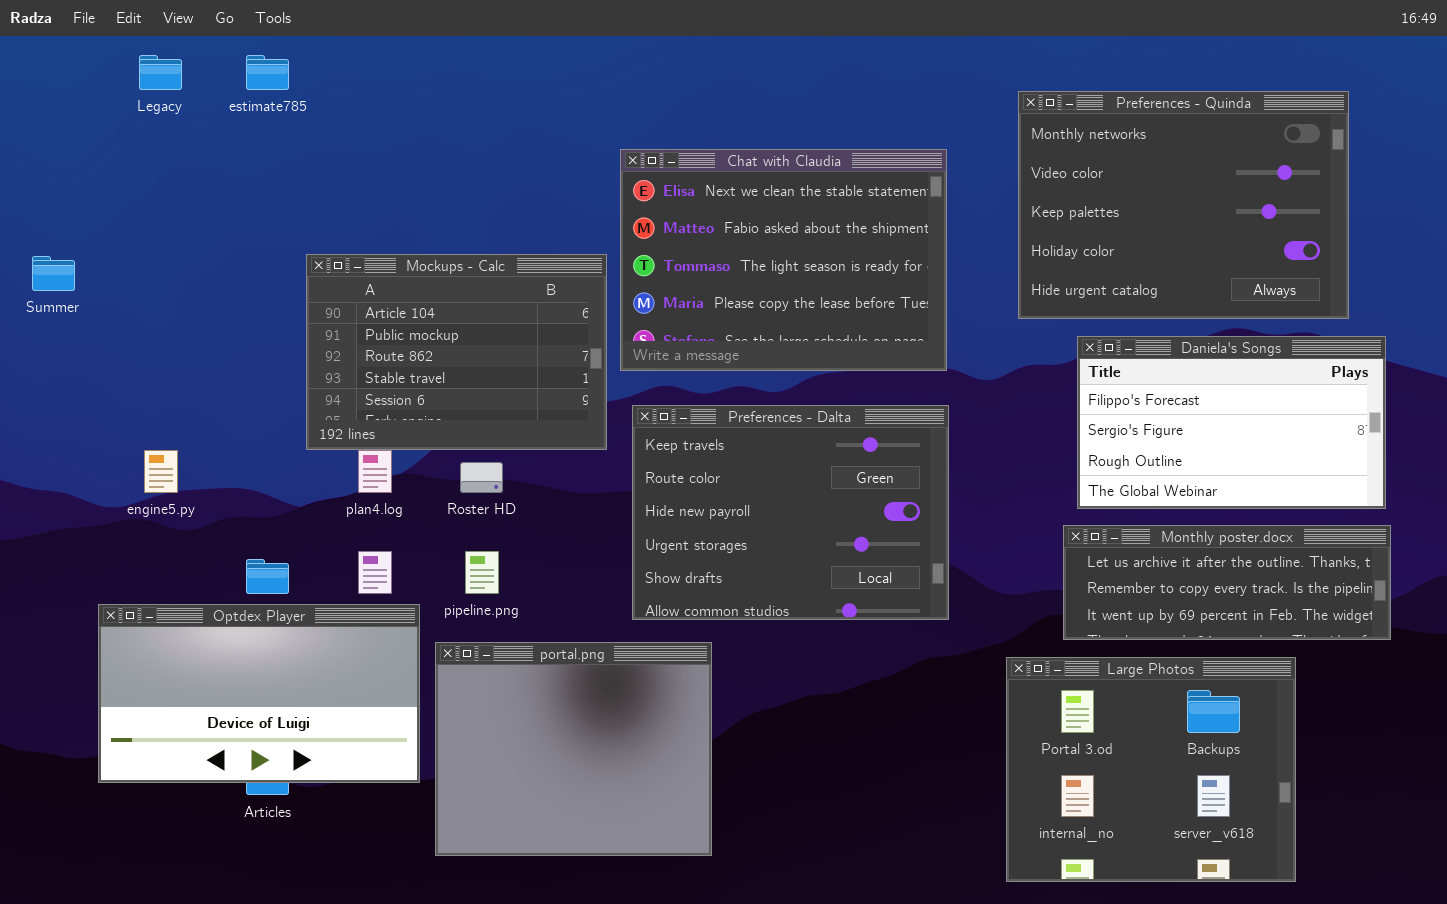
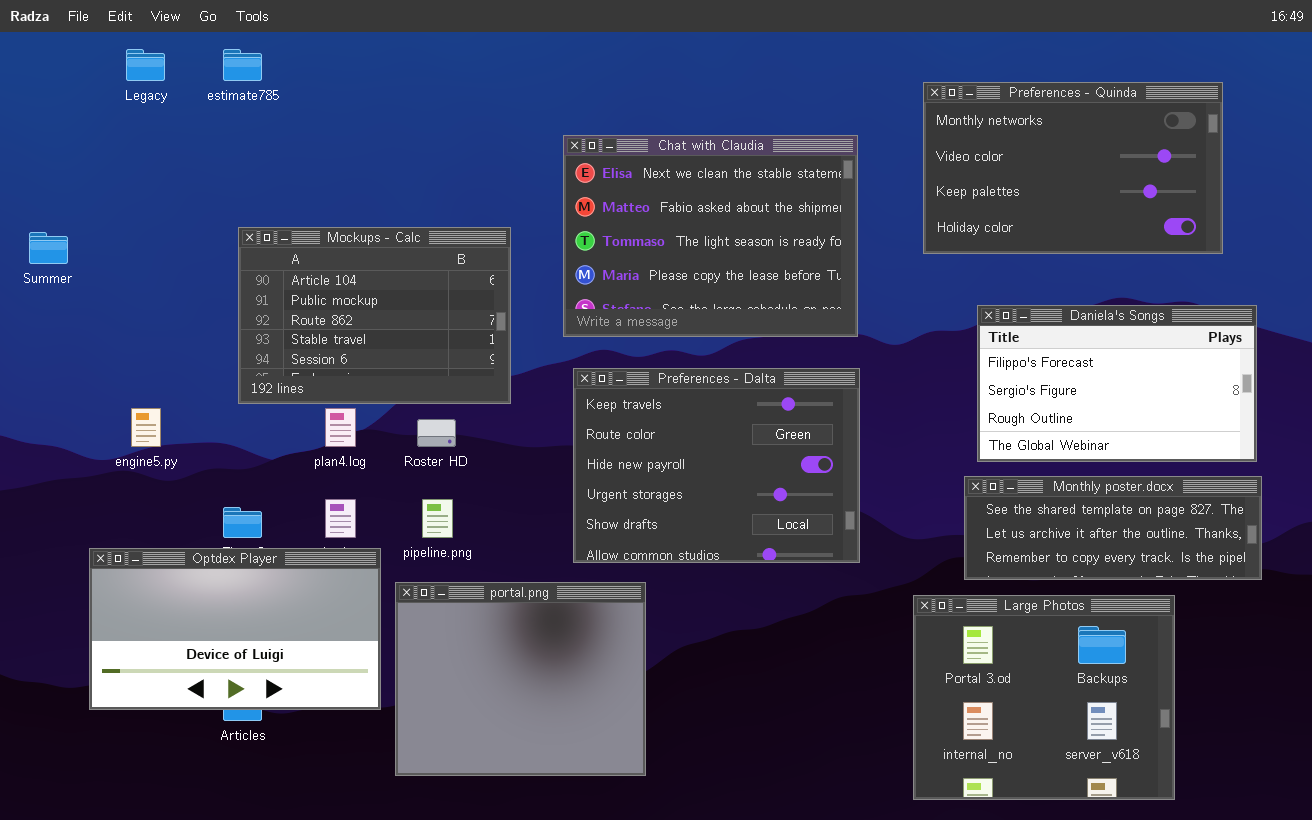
Preferences - Quinda: [1018,91,1349,319] -> [923,82,1223,254], resized
Mockups - Calc: [306,254,607,450] -> [238,227,511,404], moved
Monthly poster.docx: [1063,525,1391,640] -> [964,476,1262,580], scrolled up 1 row

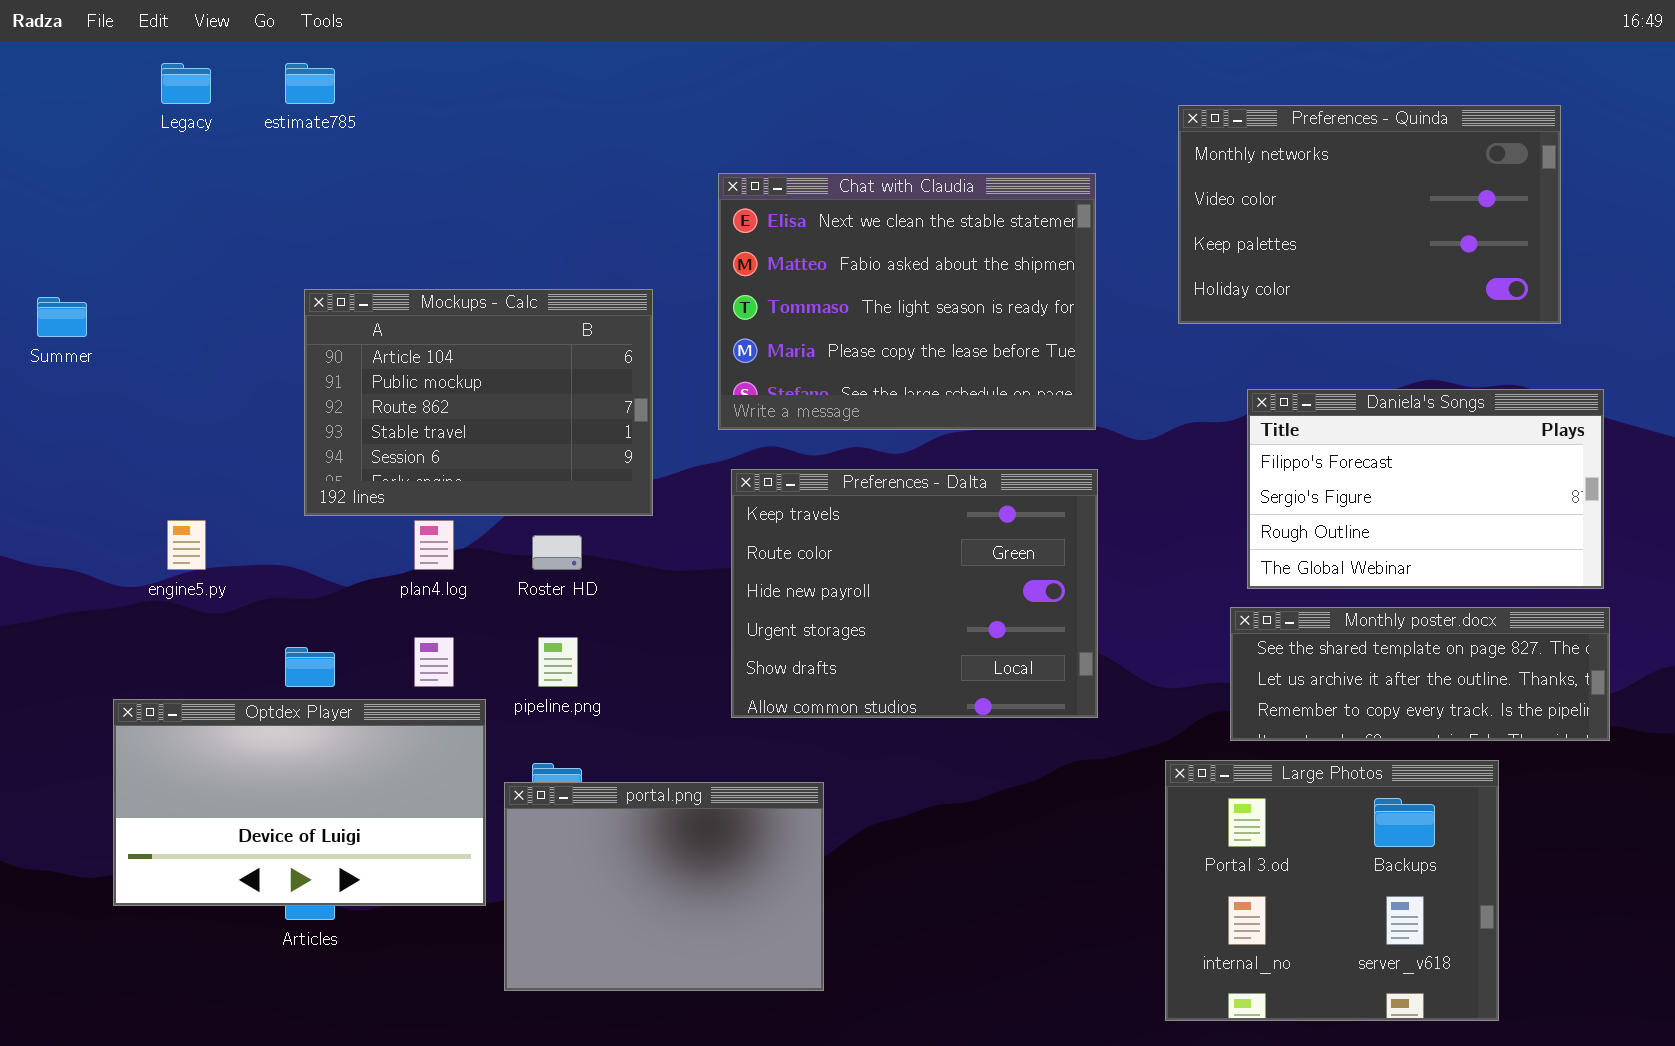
portal.png: [395,582,646,776] -> [504,782,824,991], resized

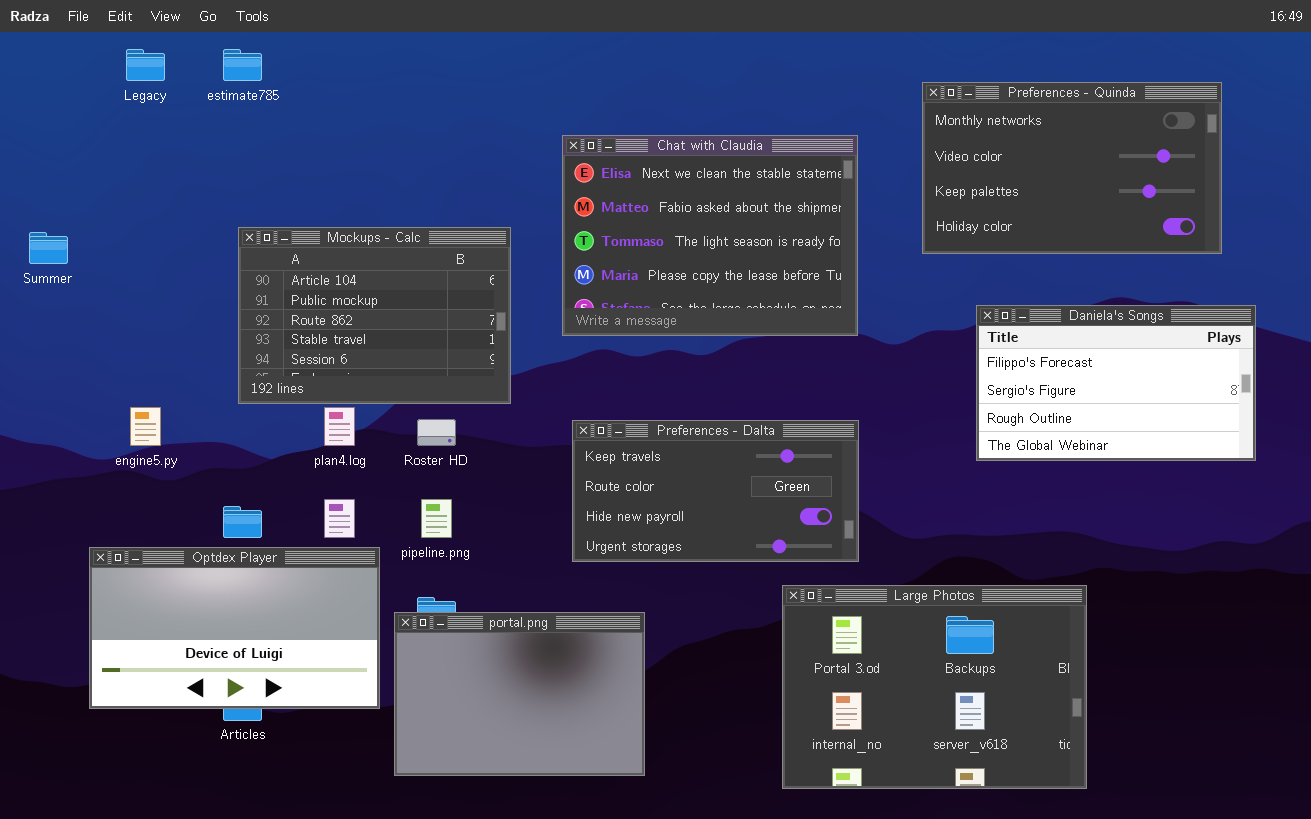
Preferences - Dalta: [731,469,1098,718] -> [572,420,859,562], resized
Monthly poster.docx: [1230,607,1610,741] -> none, closed
Large Photos: [1165,760,1499,1021] -> [782,585,1087,789], moved, resized

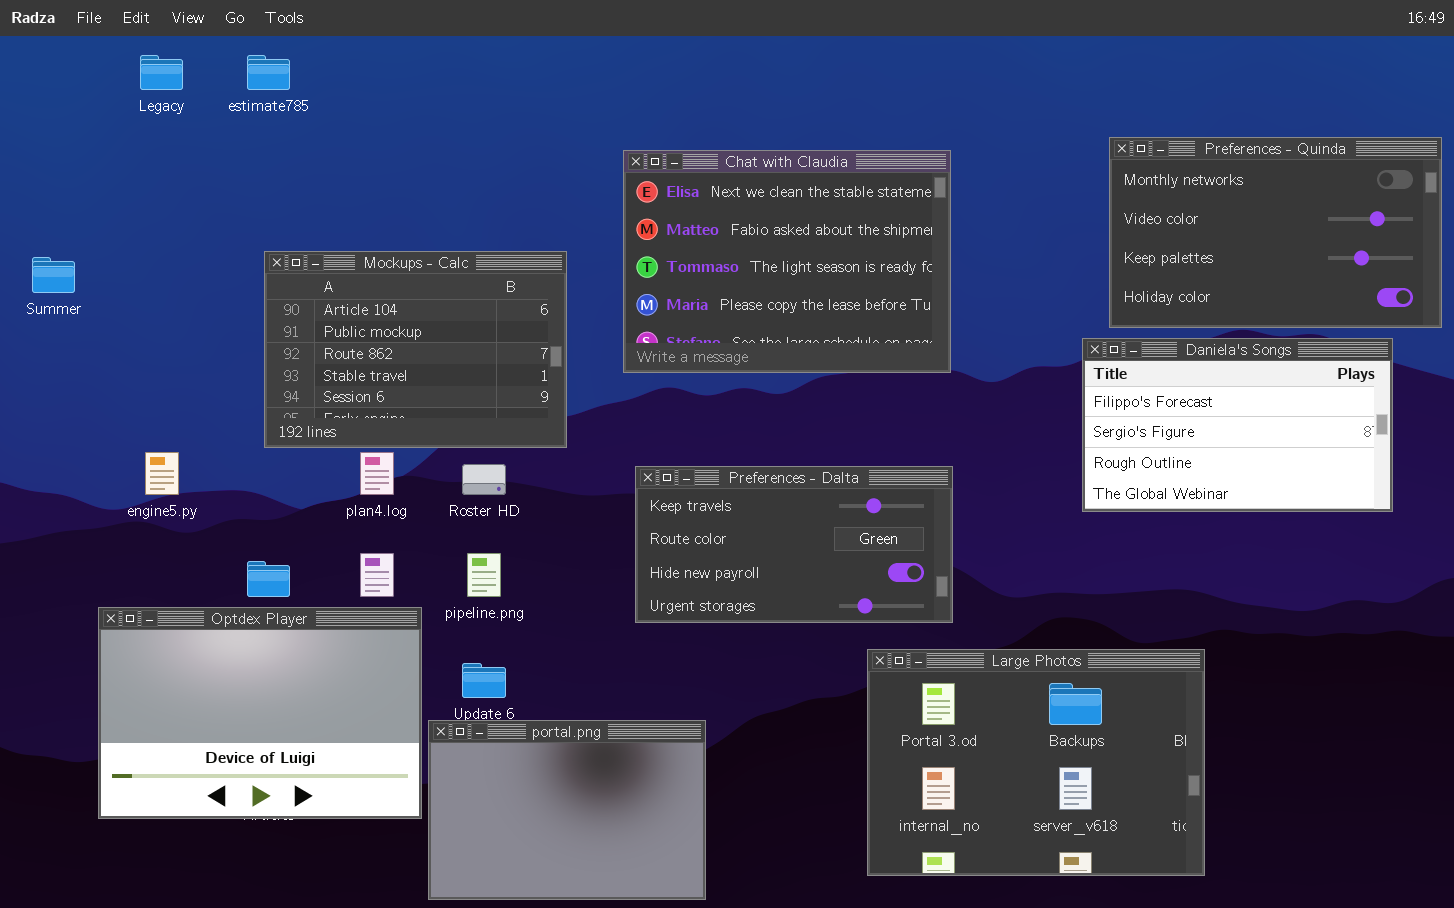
Preferences - Quinda: [922,82,1222,254] -> [1109,137,1442,328], moved
Optdex Player: [89,547,380,709] -> [98,607,422,819], resized
portal.png: [394,612,645,776] -> [428,720,706,900], moved

